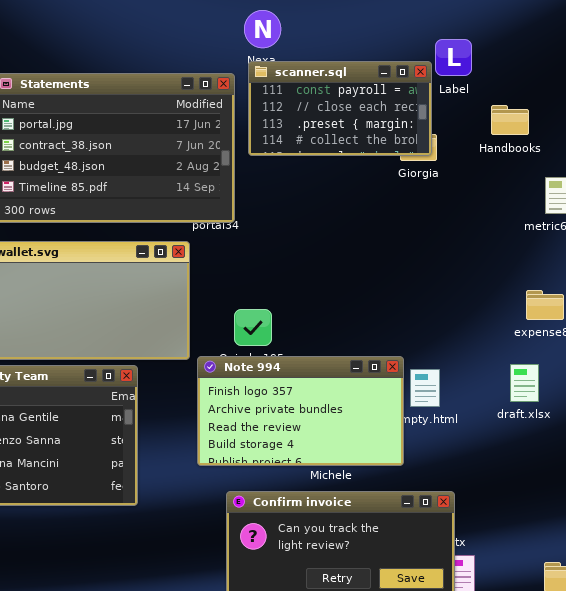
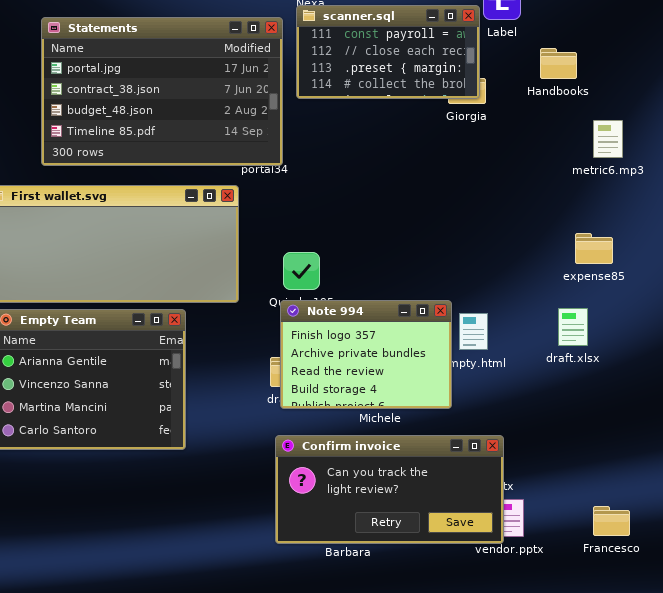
Note 994: [197,356,404,466] -> [280,300,452,409], resized

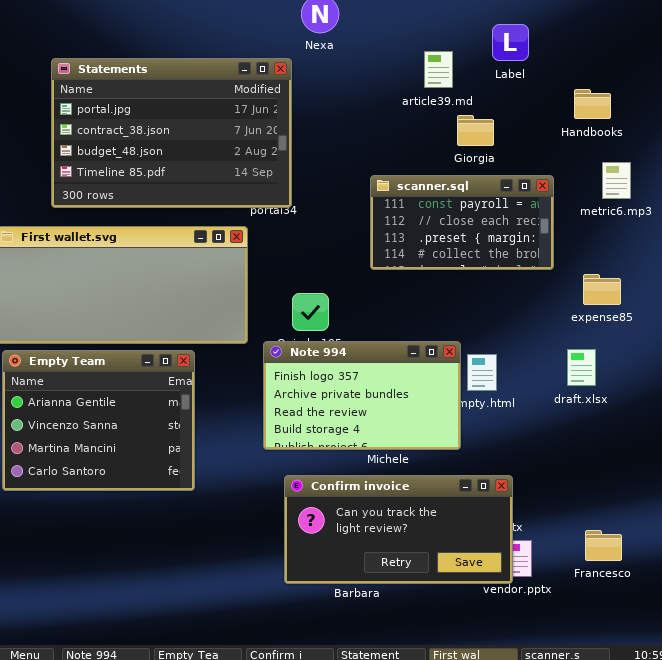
scanner.sql: [296,5,480,99] -> [370,175,554,270], moved
Handbooks: [540,48,577,79] -> [574,89,611,119], moved
Note 994: [280,300,452,409] -> [263,341,461,450], resized
Francesco: [593,506,630,536] -> [585,530,622,561], moved

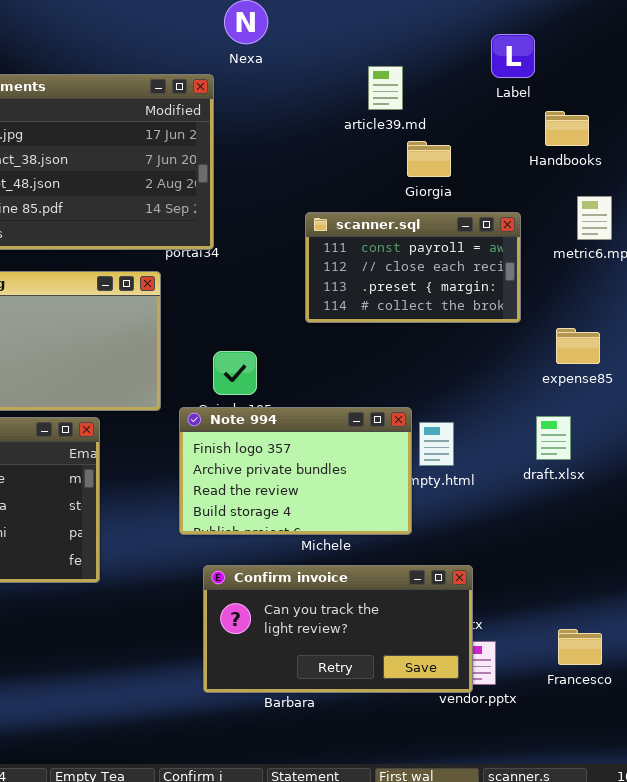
Label: [492,24,529,61] -> [491,34,535,78], moved

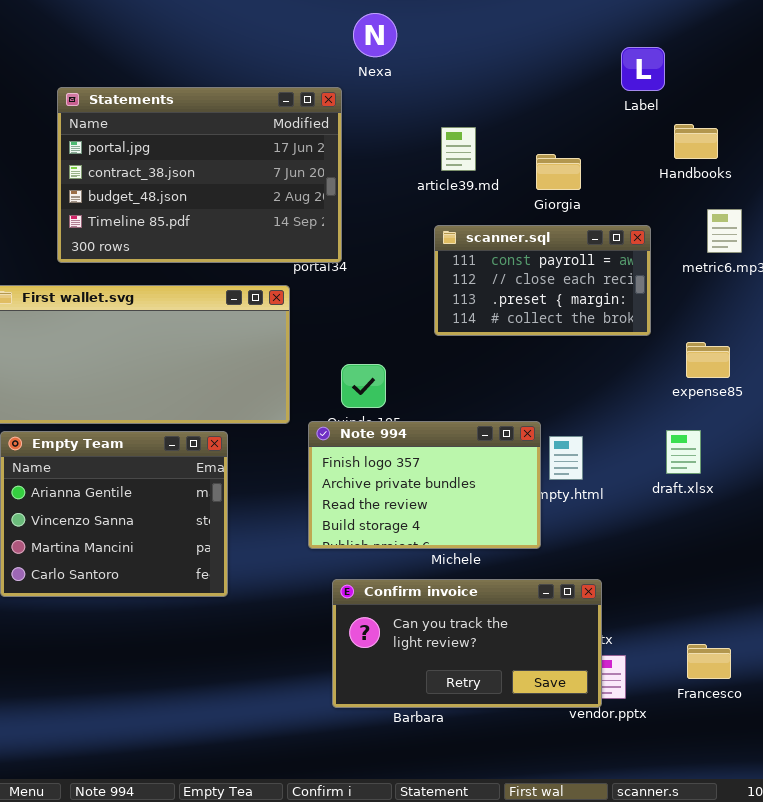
article39.md: [368,66,403,110] -> [441,127,476,171], moved

